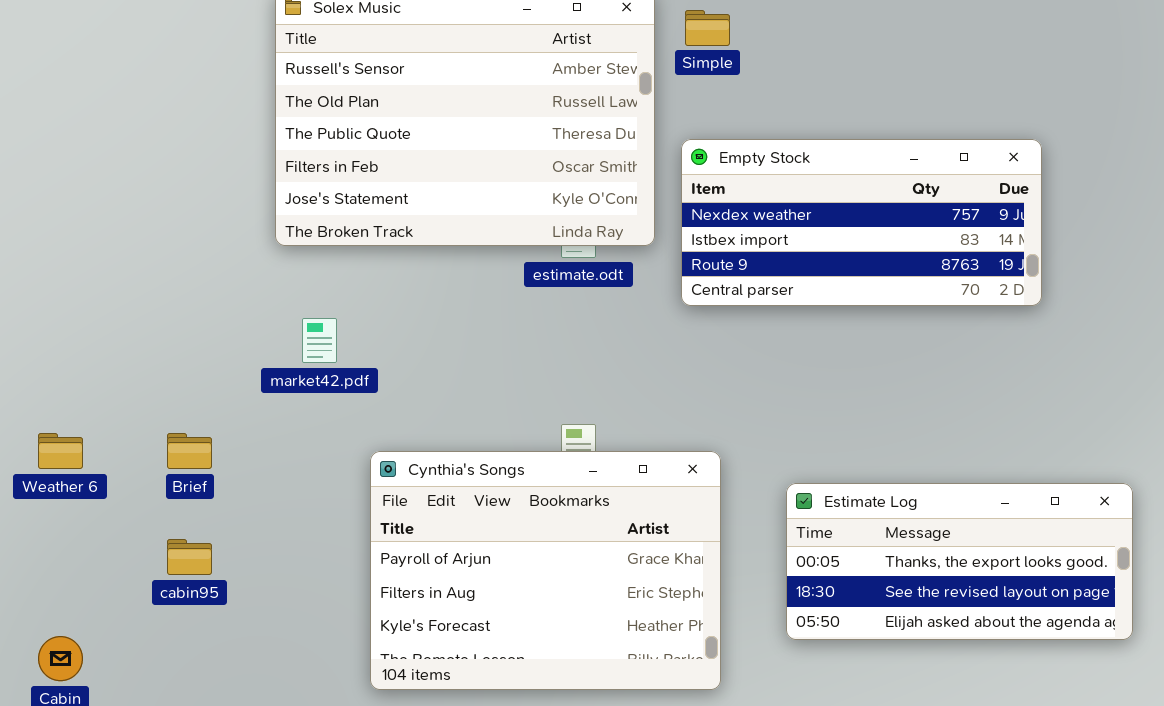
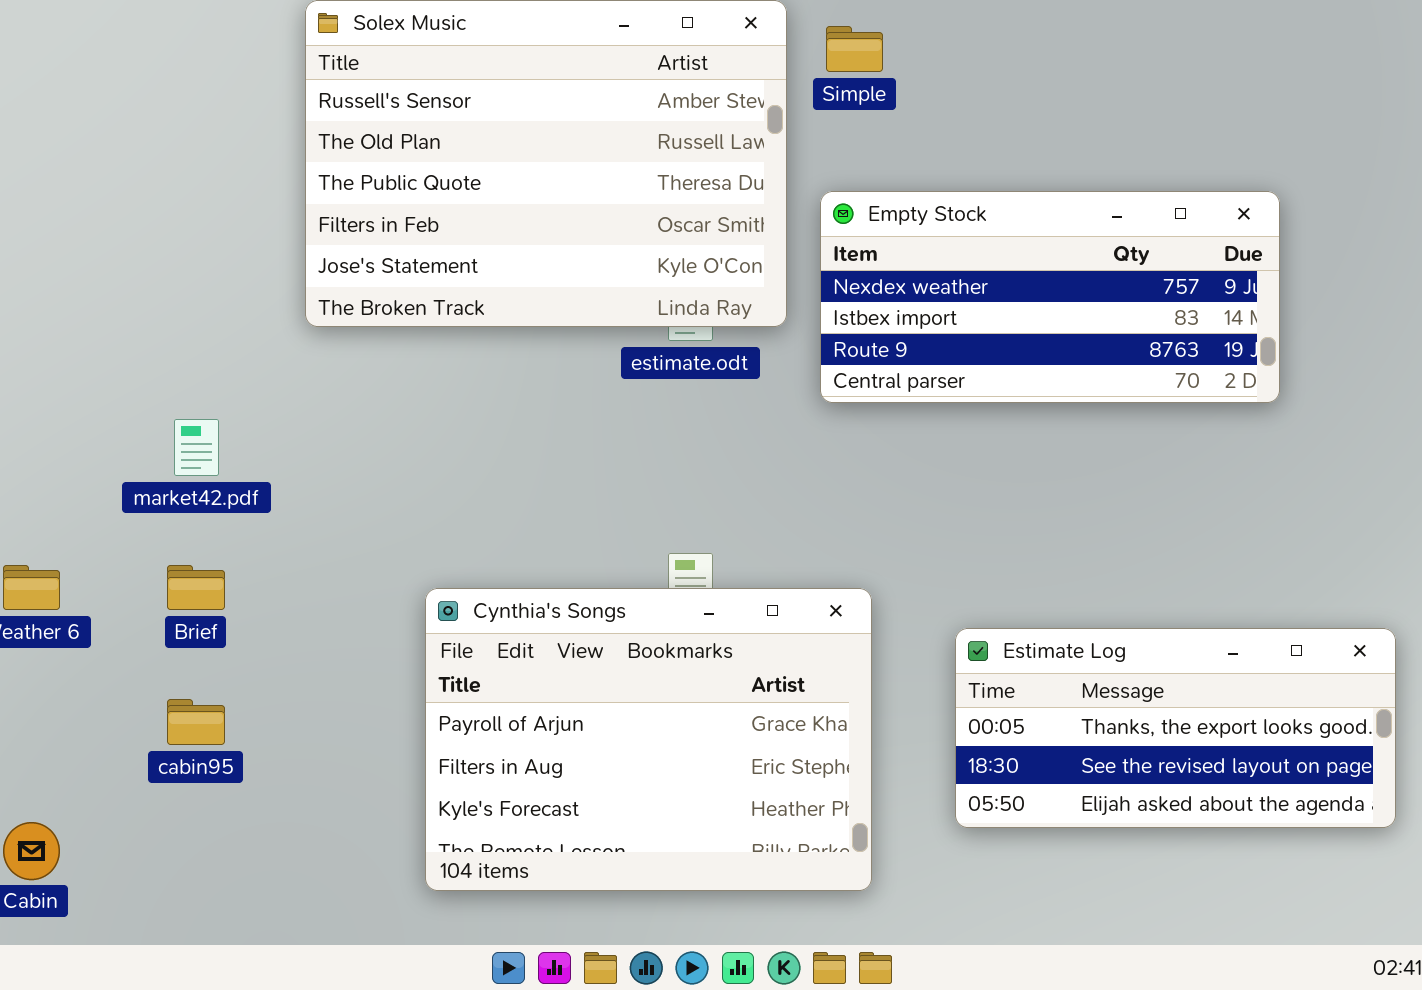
market42.pdf: [302,318,337,363] -> [174,419,219,476], moved

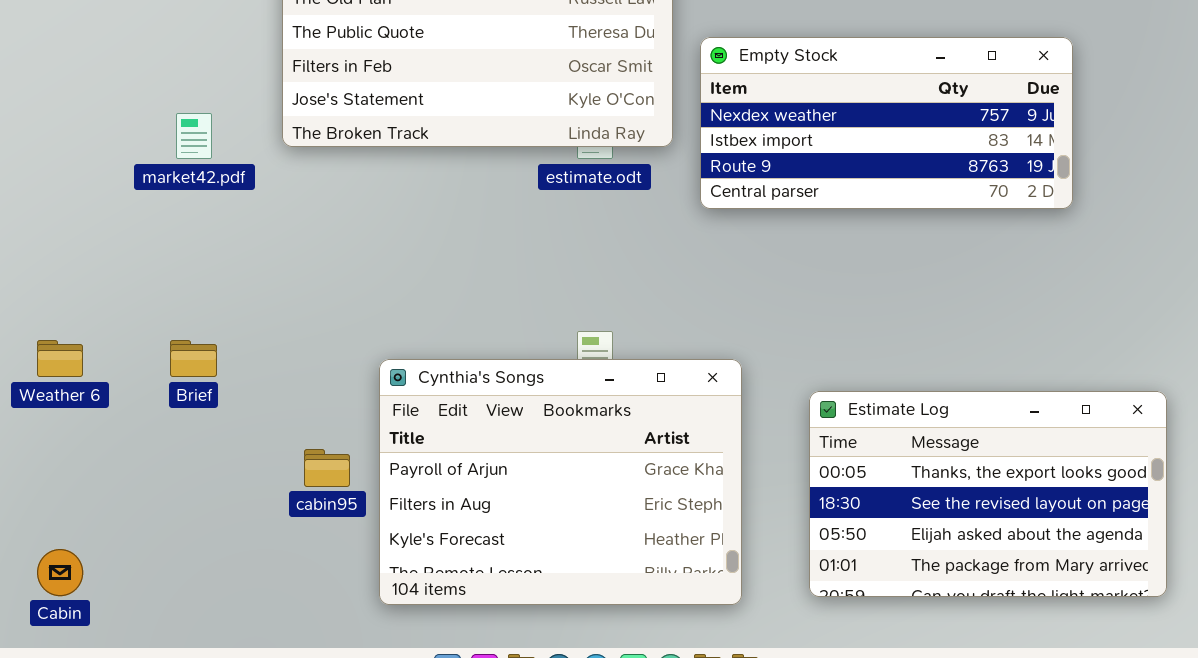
market42.pdf: [174,419,219,476] -> [176,113,212,159], moved
Estimate Log: [955,628,1396,828] -> [809,391,1167,597], resized
cabin95: [167,699,225,745] -> [304,449,350,487], moved

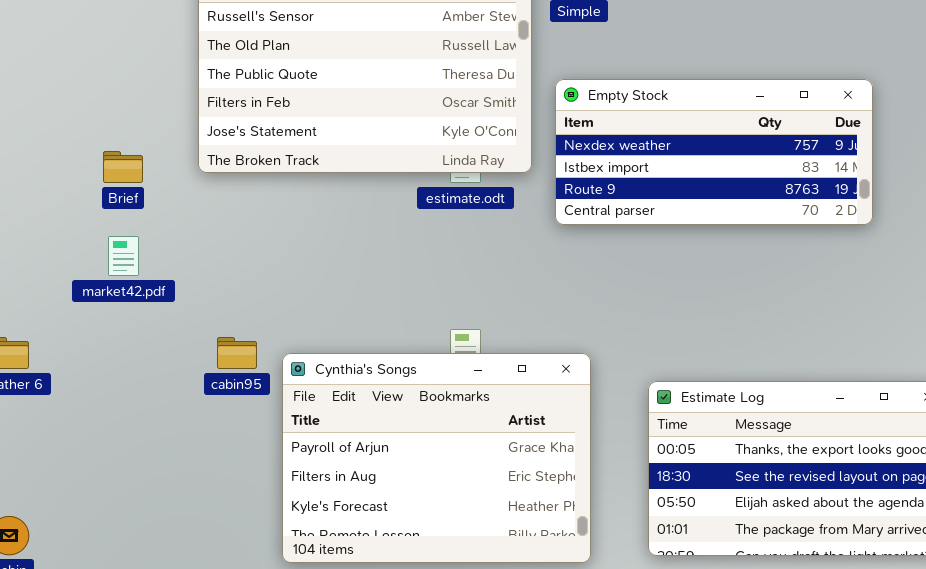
market42.pdf: [176,113,212,159] -> [108,236,139,276], moved
Brief: [170,340,217,377] -> [103,151,143,183], moved
cabin95: [304,449,350,487] -> [217,337,257,369], moved

